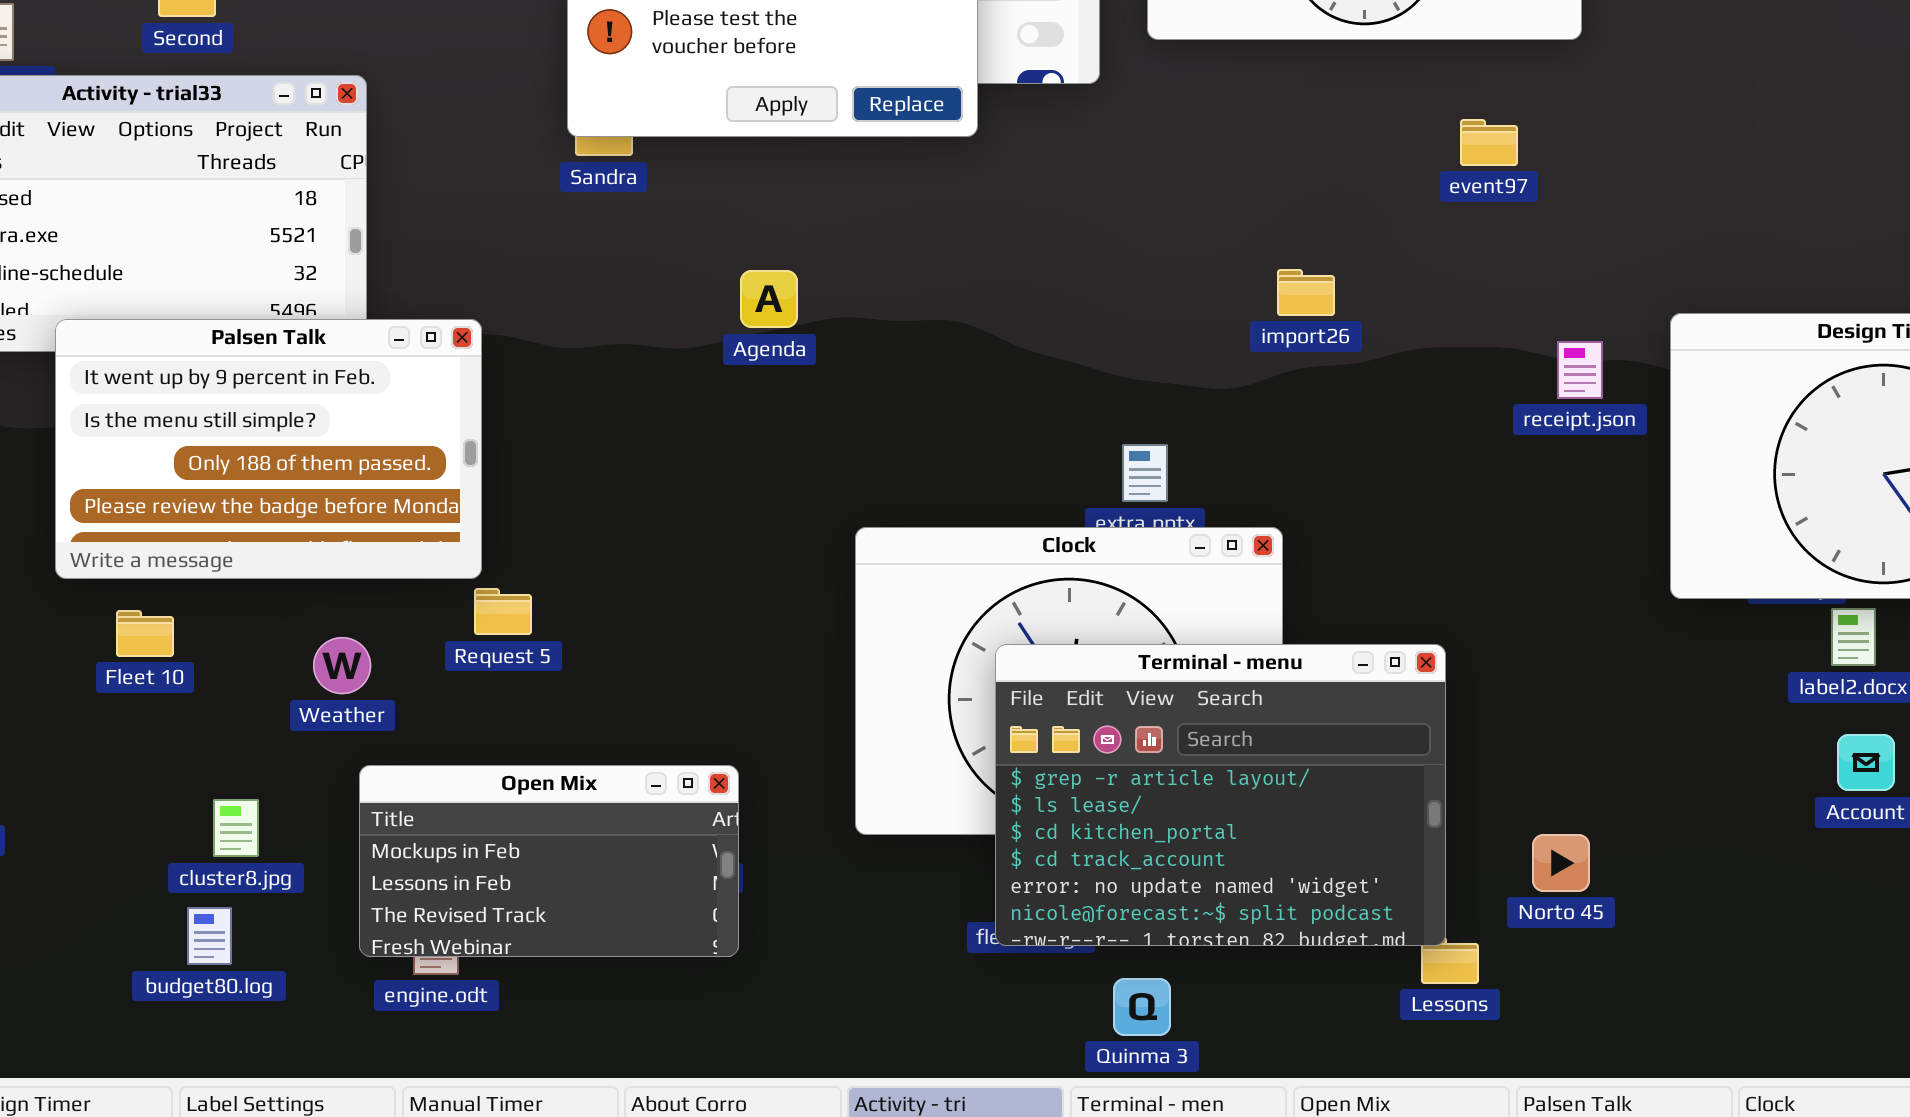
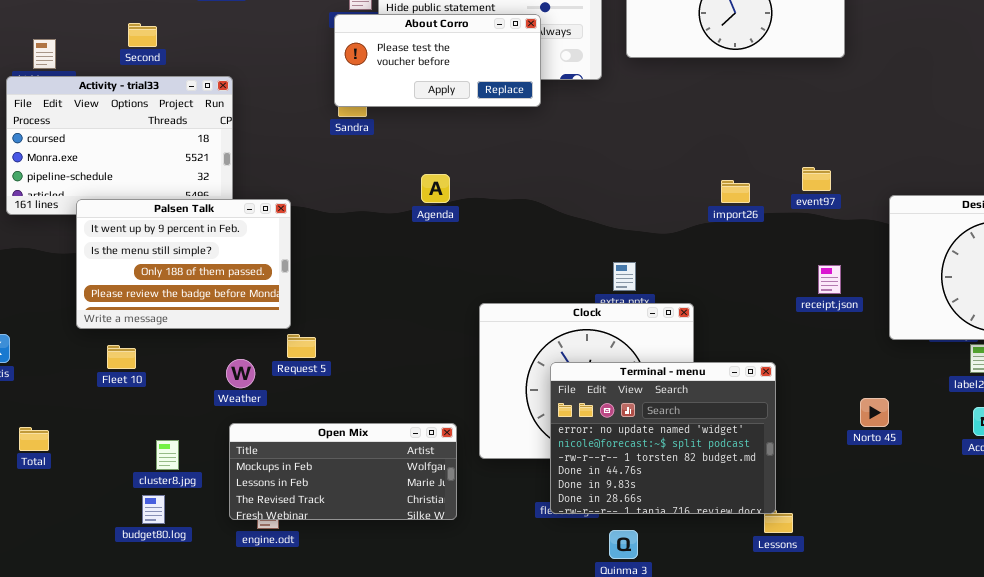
event97: [1460,119,1518,166] -> [802,167,831,191], moved
import26: [1277,269,1335,316] -> [721,180,750,203], moved
receipt.json: [1557,341,1603,399] -> [818,265,841,294], moved
Weather: [313,637,371,694] -> [226,359,255,388], moved
Terminal - menu: [995,644,1446,946] -> [550,362,776,514], scrolled down 4 rows
Open Mix: [359,765,739,957] -> [229,423,457,520], resized
Norto 45: [1532,834,1590,892] -> [860,398,889,427], moved

